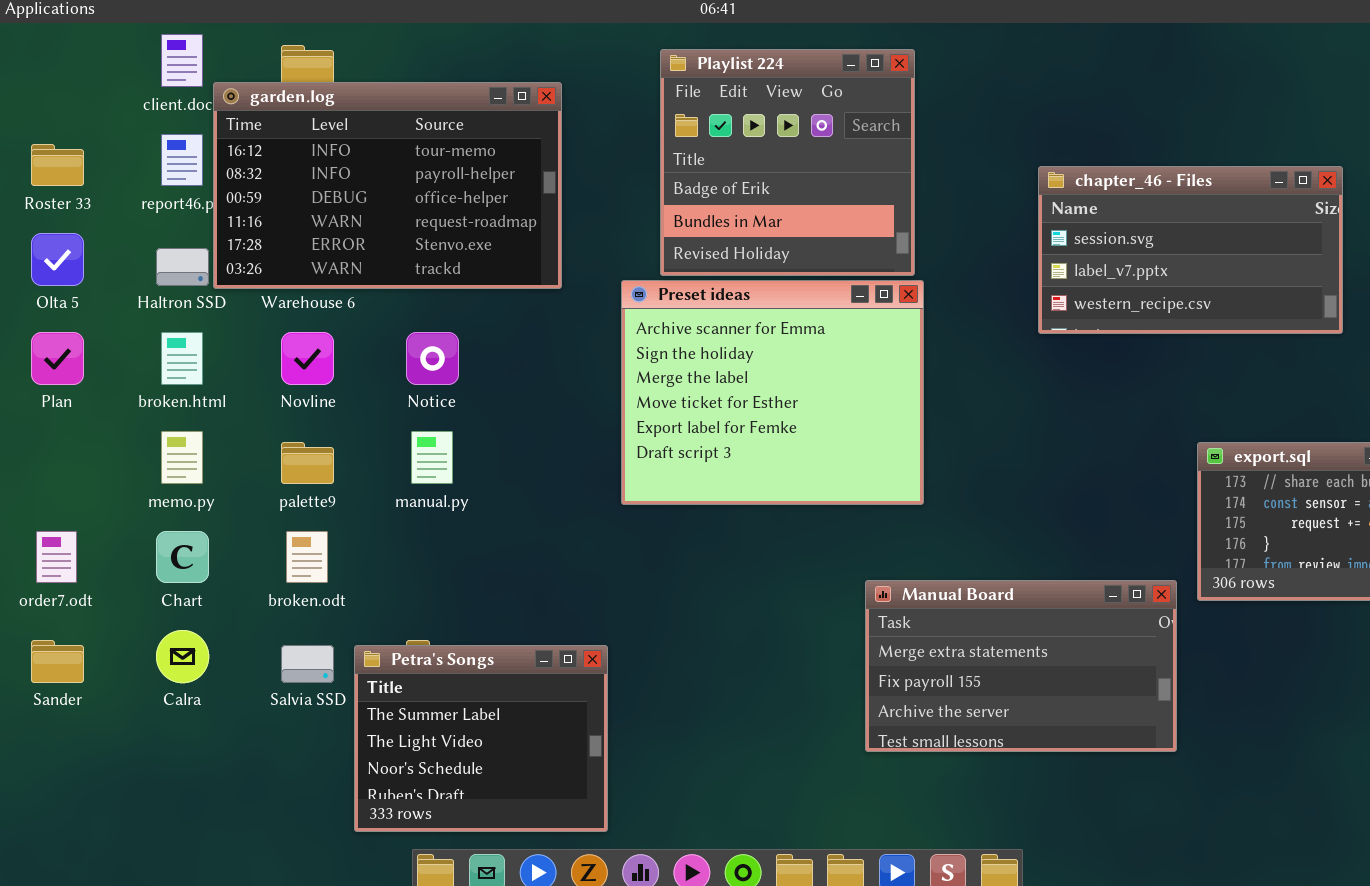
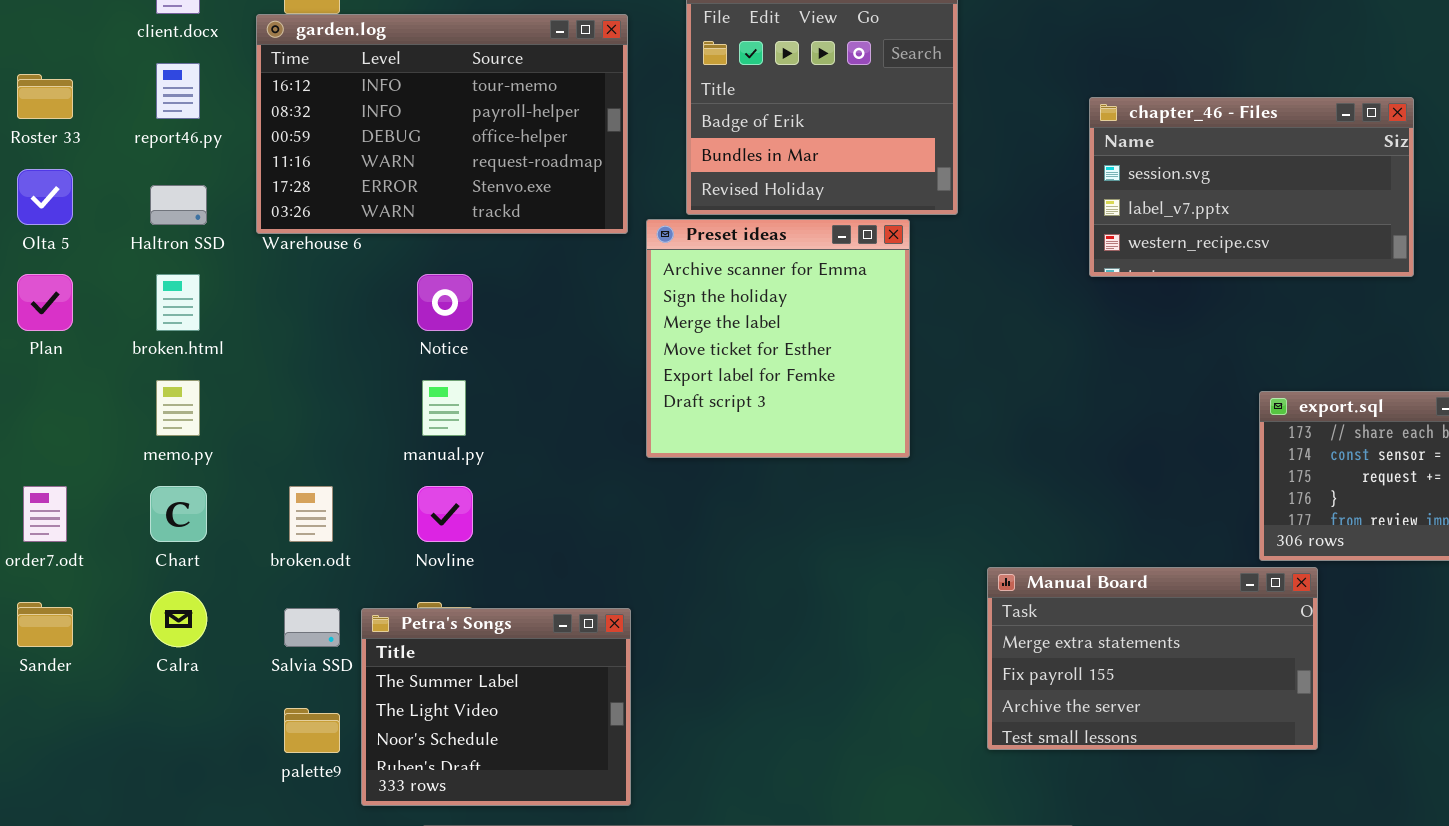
garden.log: [213,82,562,289] -> [256,14,628,234], moved
Preset ideas: [621,280,924,505] -> [646,219,910,458], resized
Novline: [281,332,334,385] -> [417,486,473,542], moved
palette9: [281,442,334,484] -> [284,708,340,753], moved
Manual Board: [865,580,1177,752] -> [987,567,1318,750], moved

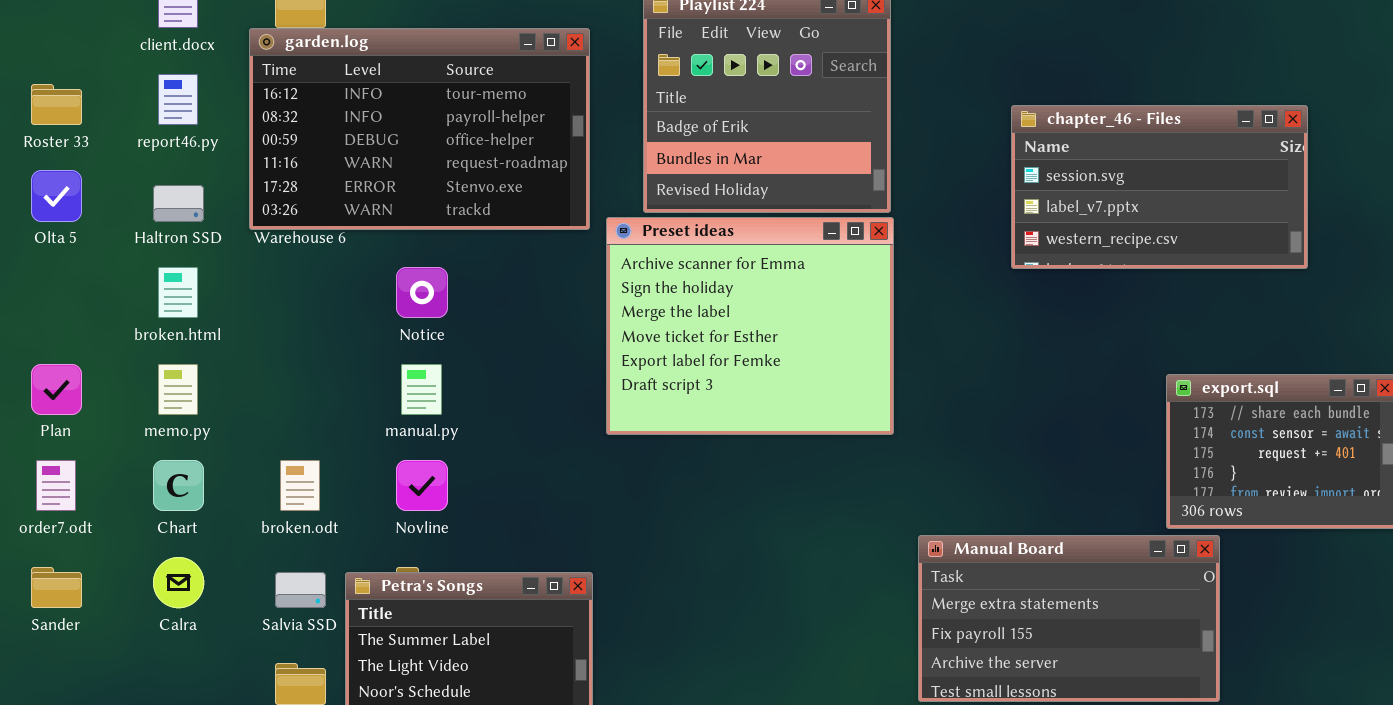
Preset ideas: [646,219,910,458] -> [606,217,894,435], resized
Plan: [17,274,73,331] -> [31,364,82,415], moved

